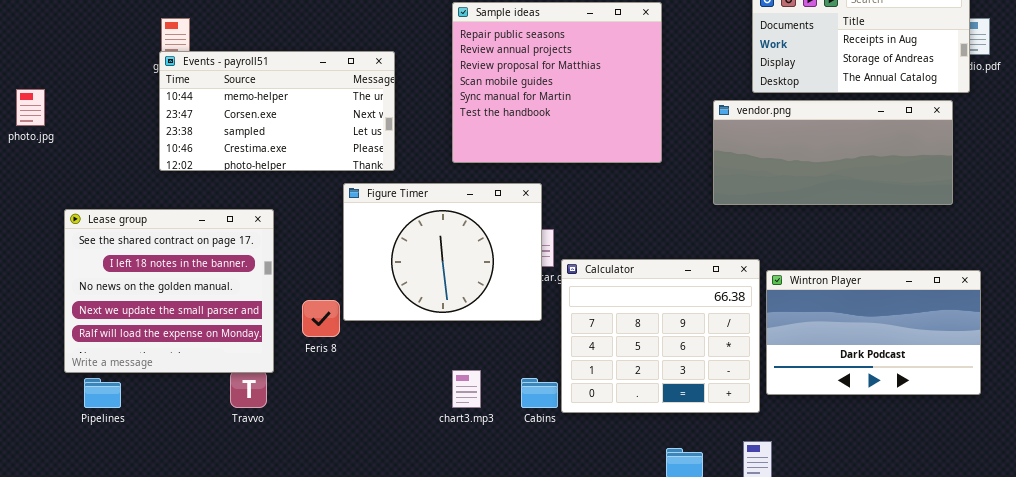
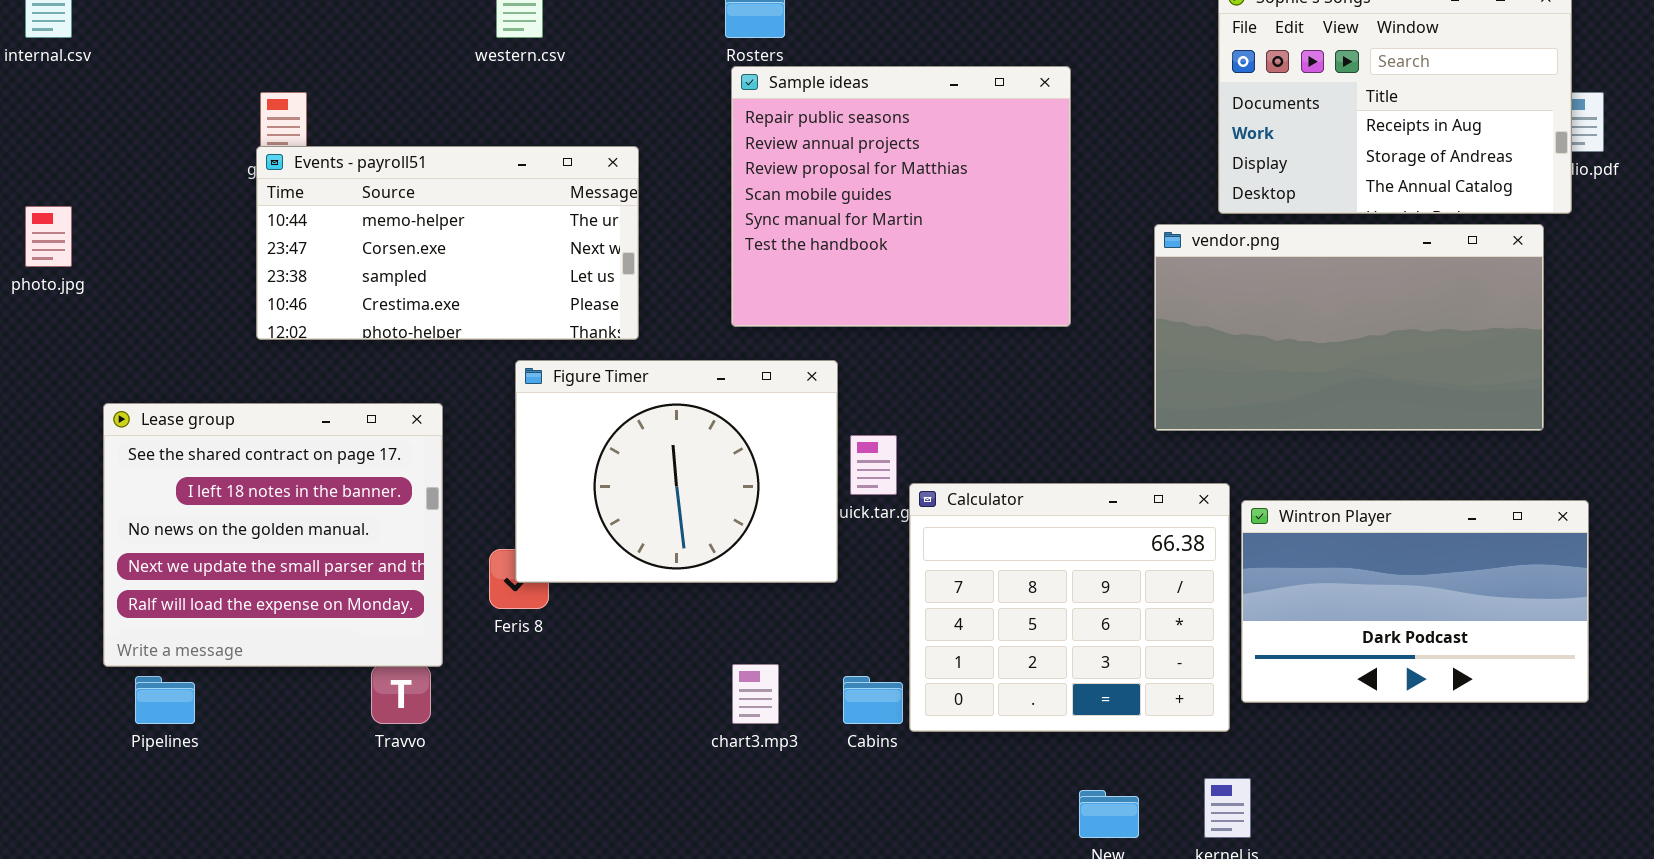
vendor.png: [713,100,953,205] -> [1154,224,1544,431], resized
Figure Timer: [343,183,542,321] -> [515,360,838,583], moved

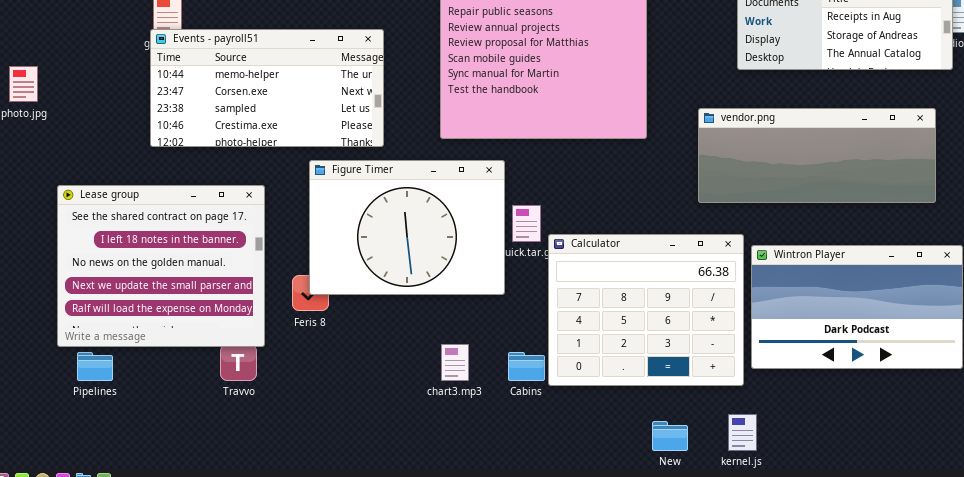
vendor.png: [1154,224,1544,431] -> [698,108,936,203], resized

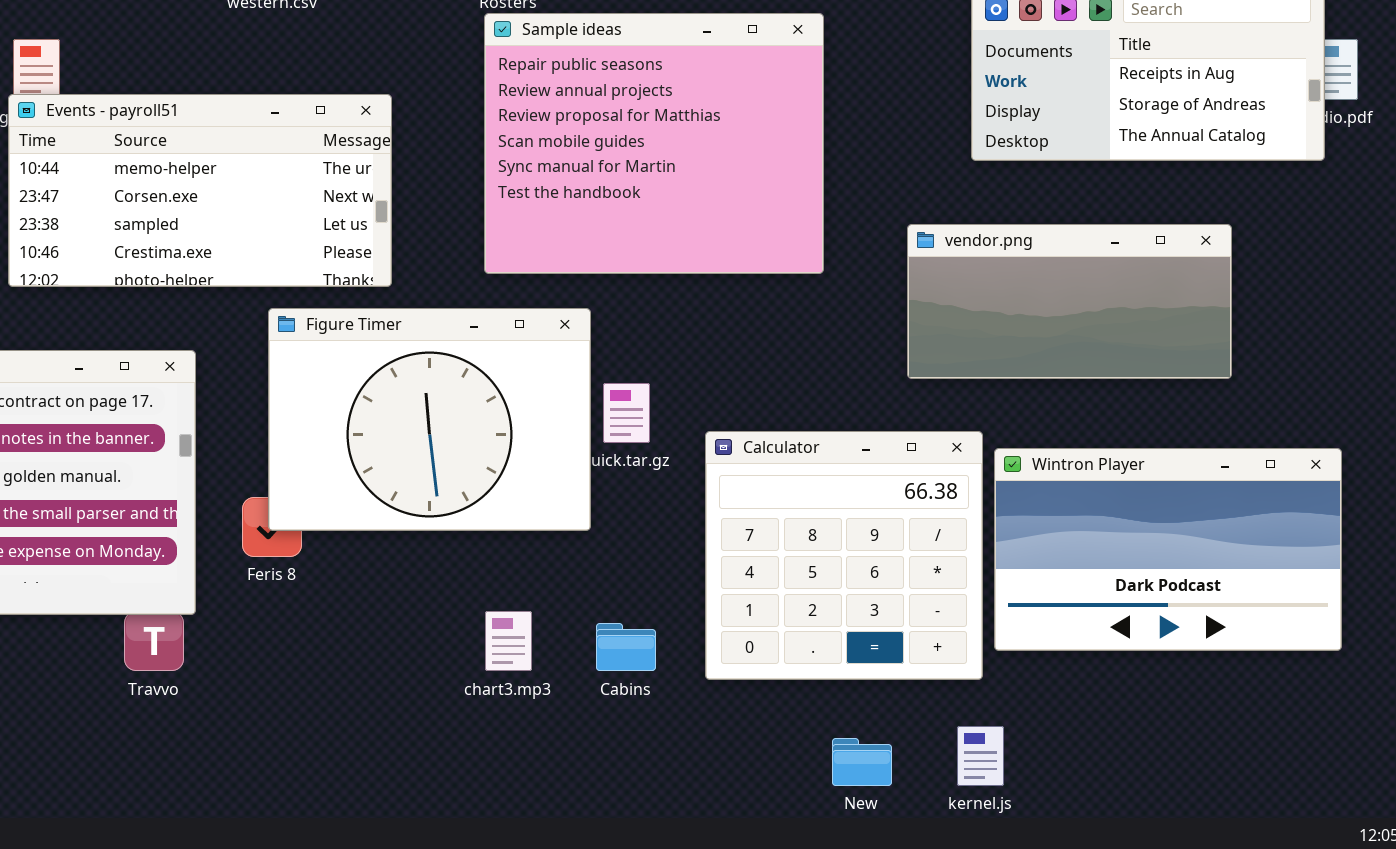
vendor.png: [698,108,936,203] -> [907,224,1232,379], resized
Calculator: [548,234,744,386] -> [705,431,983,680], resized

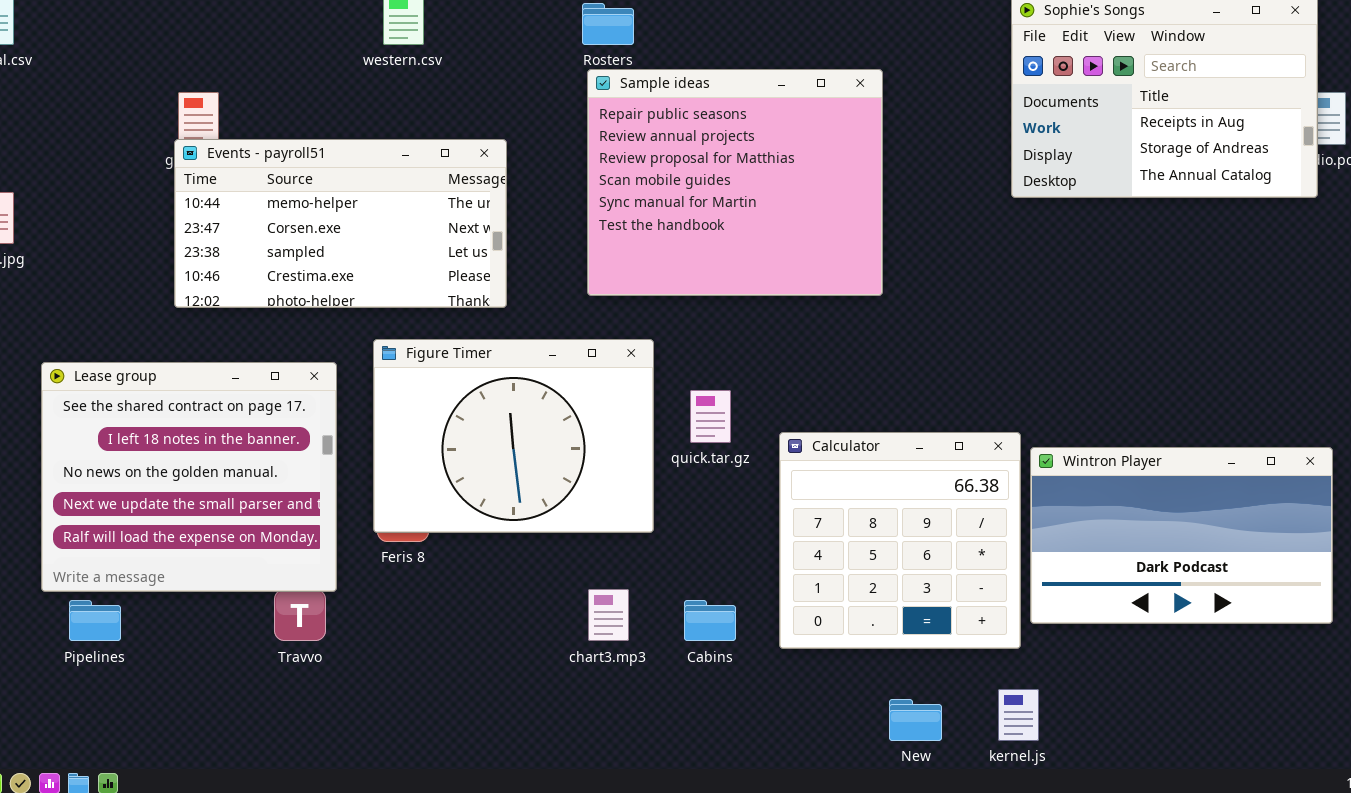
vendor.png: [907,224,1232,379] -> none, closed
Figure Timer: [268,308,591,531] -> [373,339,654,533], moved

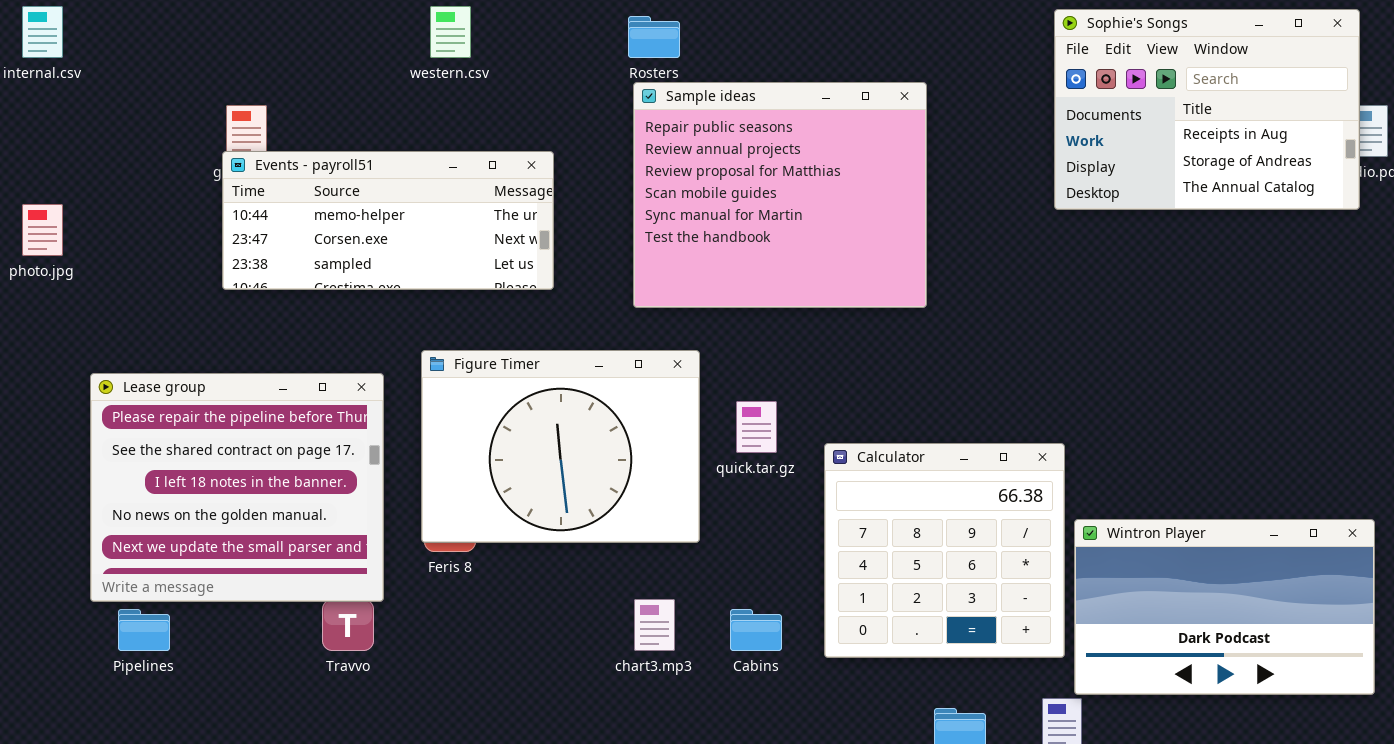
Events - payroll51: [174,139,507,308] -> [222,151,554,290], resized
Lease group: [41,362,337,592] -> [90,373,384,602], scrolled up 1 row
Wintron Player: [1030,447,1333,624] -> [1074,519,1375,695], moved

